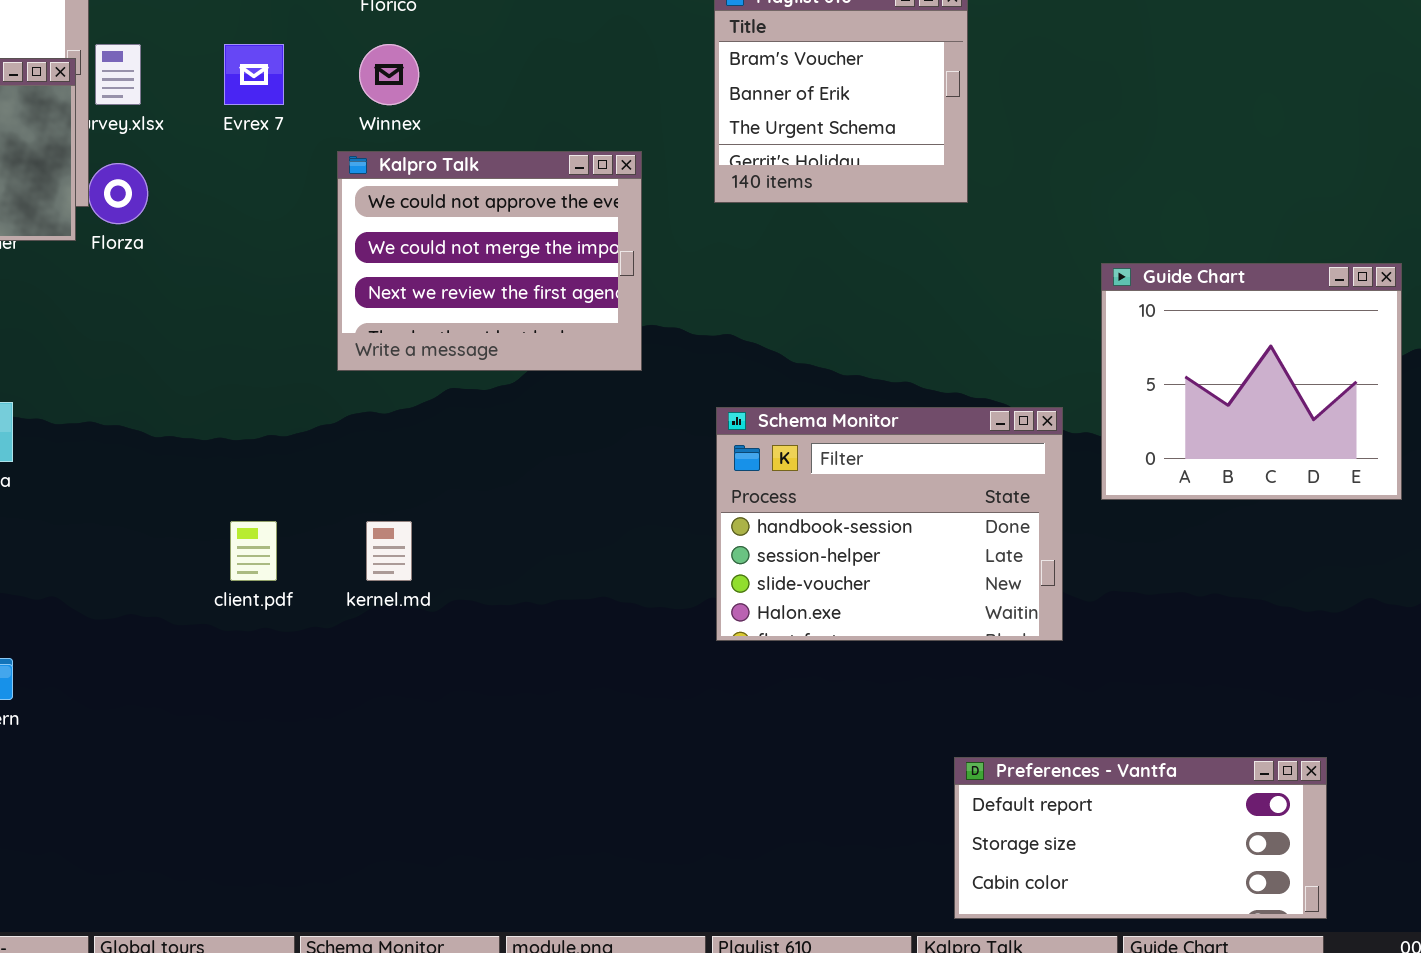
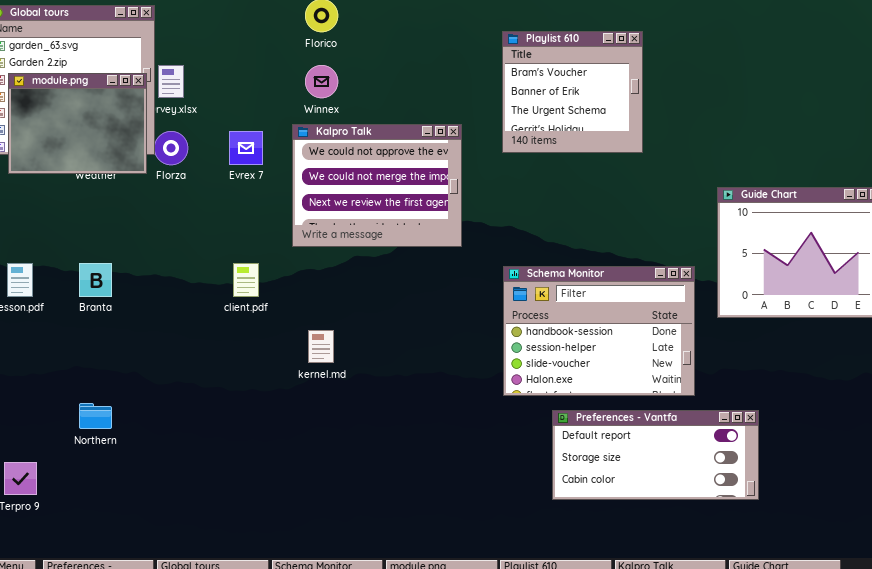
Evrex 7: [224,44,284,105] -> [229,131,263,165], moved
client.pdf: [230,521,277,581] -> [233,263,259,297], moved
Preferences - Vantfa: [954,757,1327,919] -> [552,410,759,500], moved

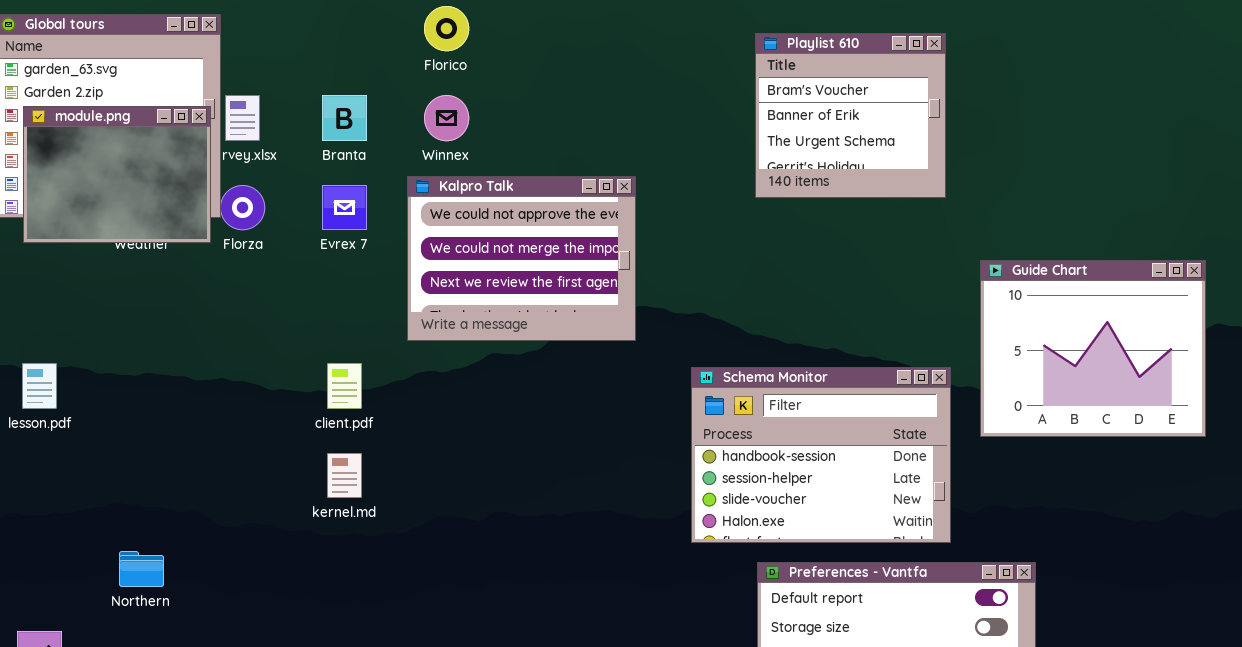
Playlist 610: [502,31,643,153] -> [755,33,946,198], moved
Branta: [79,263,112,297] -> [322,95,367,141], moved
kernel.md: [308,330,334,363] -> [327,453,362,498], moved

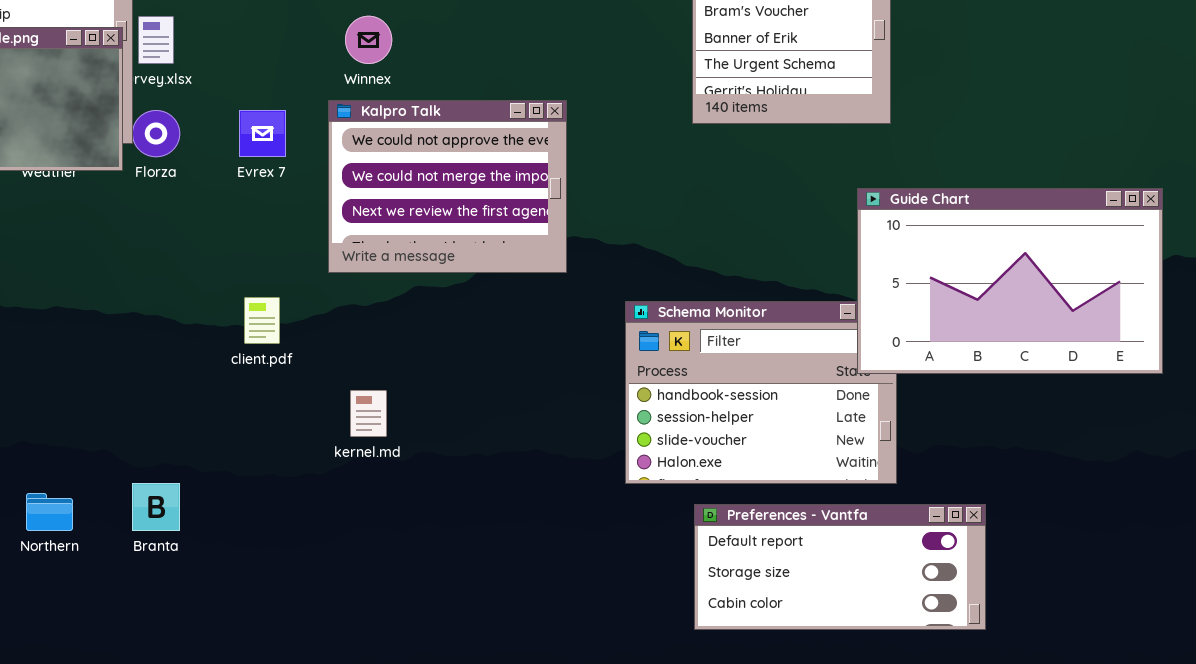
Branta: [322,95,367,141] -> [132,483,180,531], moved
Guide Chart: [980,260,1206,437] -> [857,188,1163,374], resized
kernel.md: [327,453,362,498] -> [350,390,387,437], moved

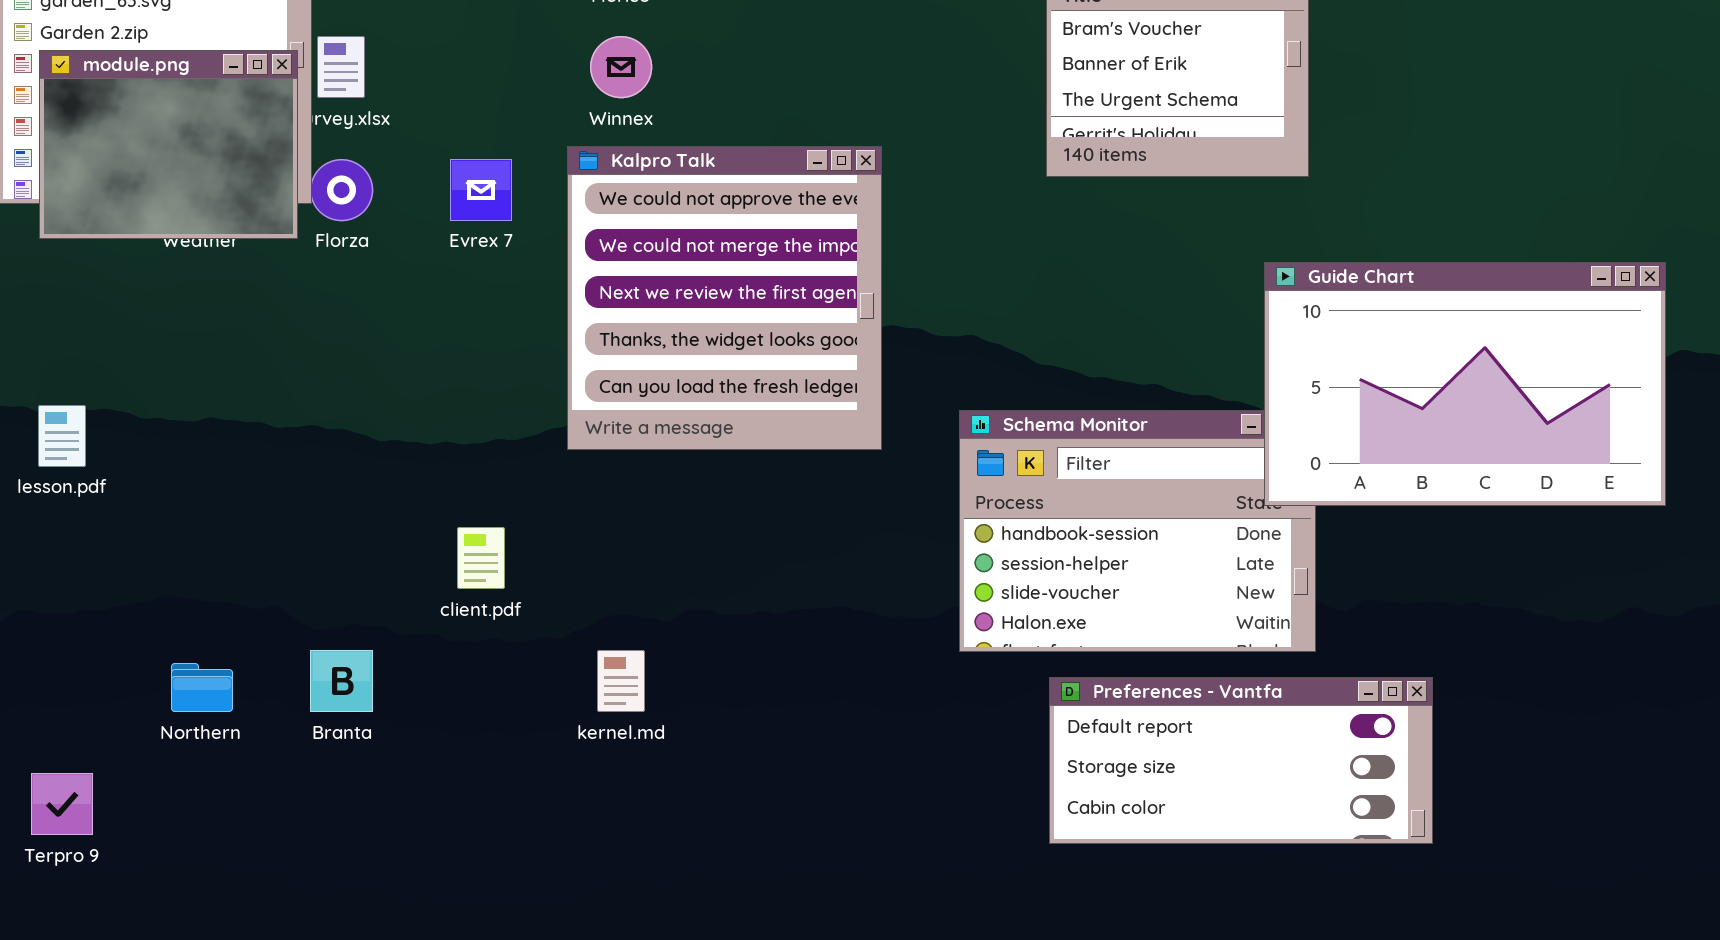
Kalpro Talk: [328,100,567,273] -> [567,146,882,450], resized
client.pdf: [244,297,280,344] -> [457,527,505,589], moved
kernel.md: [350,390,387,437] -> [597,650,645,712], moved

